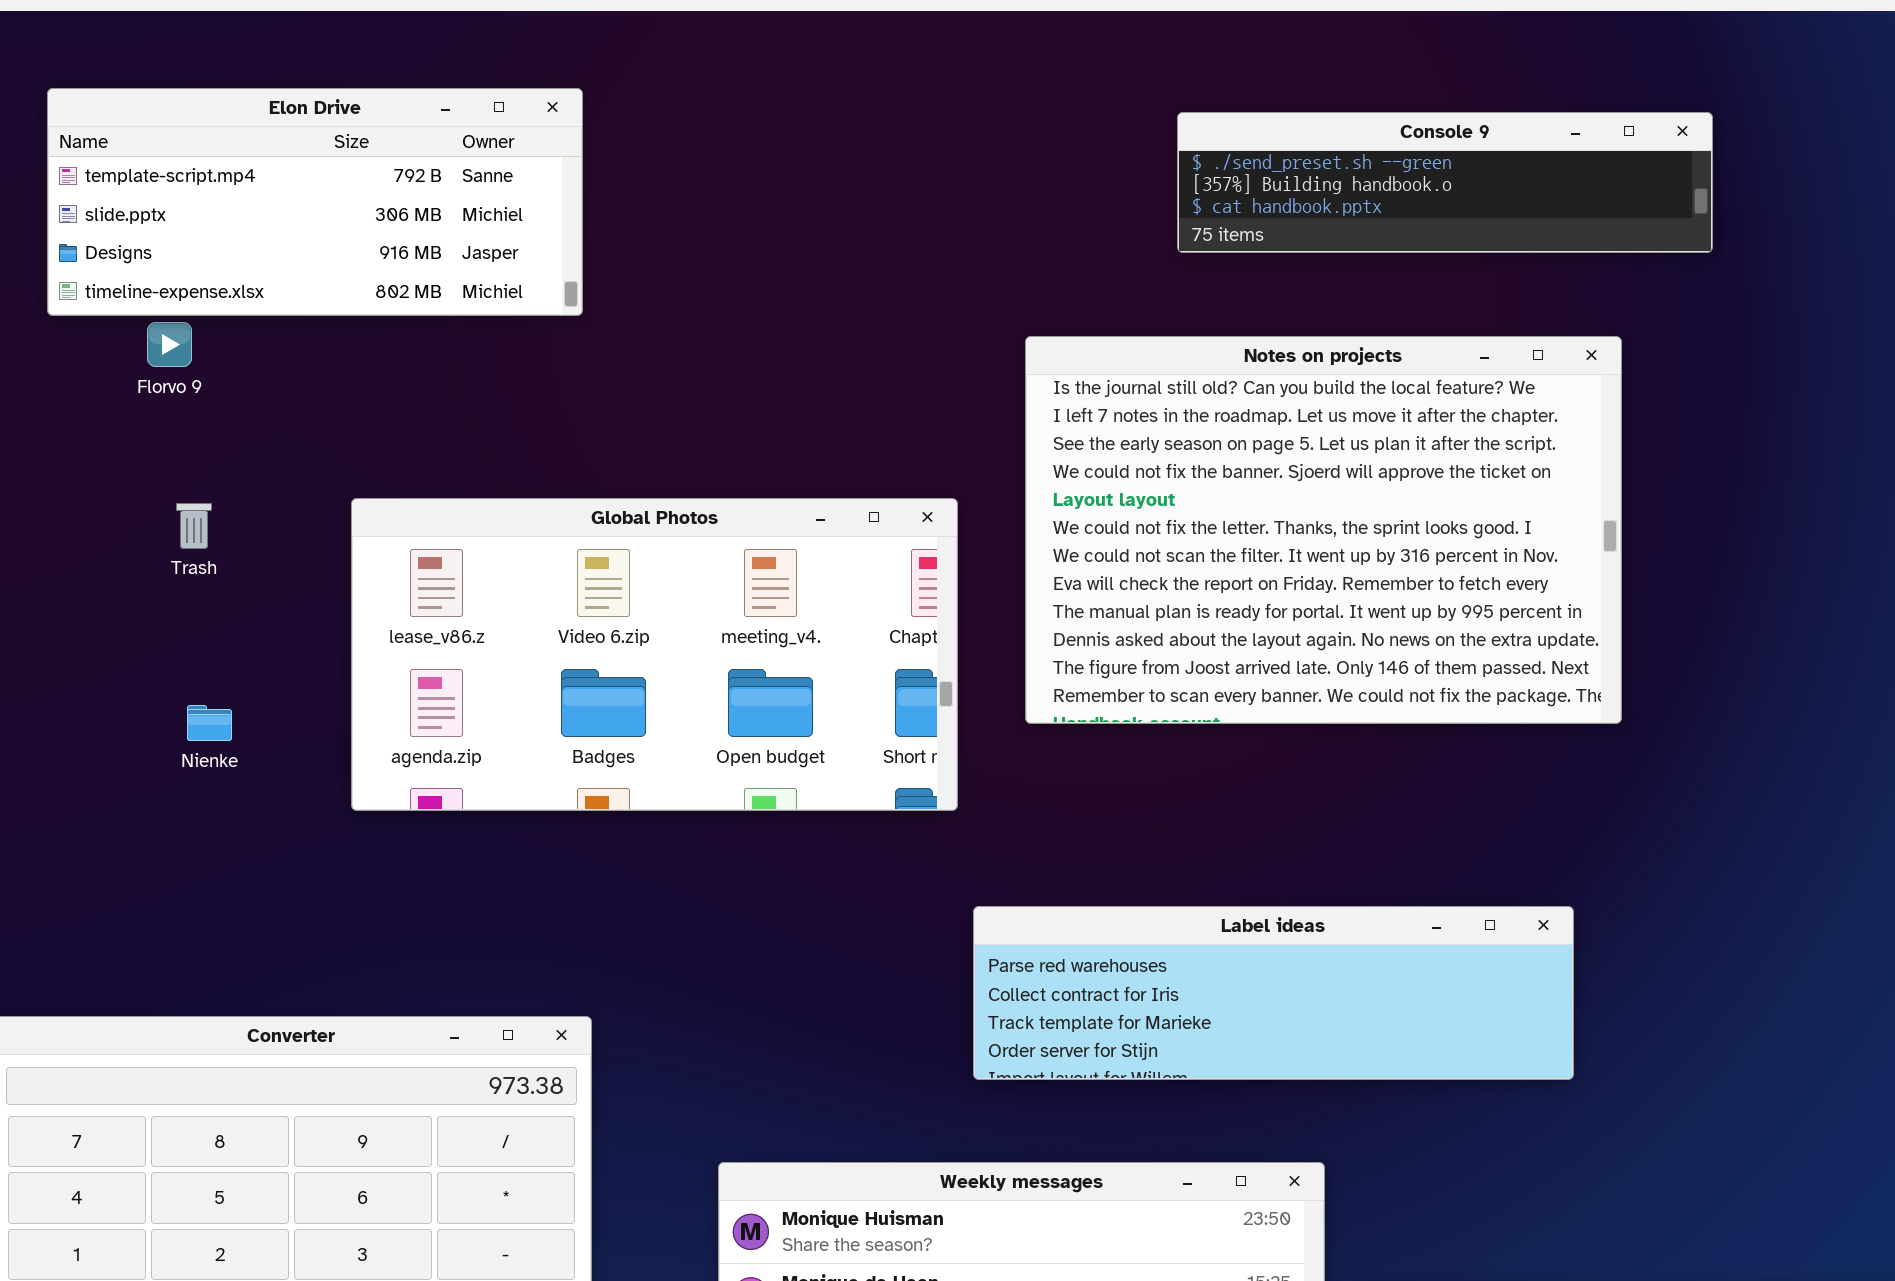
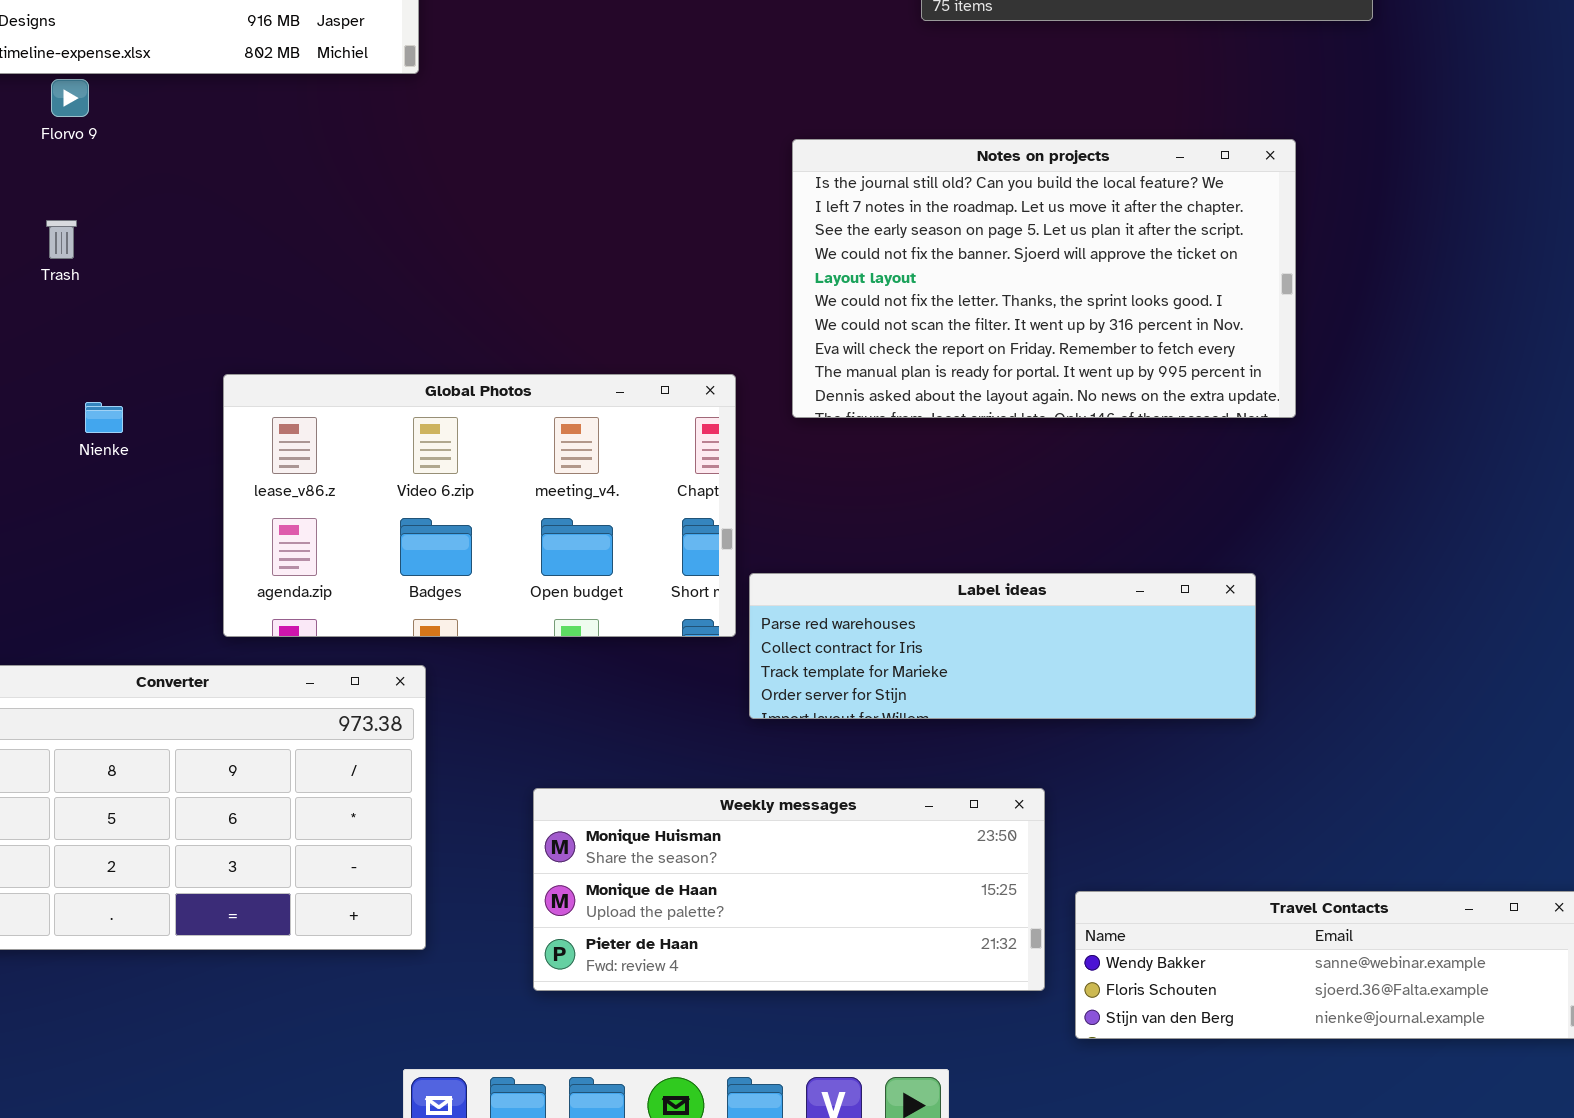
Notes on projects: [1025,336,1622,724] -> [792,139,1296,418], resized
Global Photos: [351,498,958,811] -> [223,374,736,637], moved
Trash: [176,503,212,549] -> [46,220,77,259], moved

